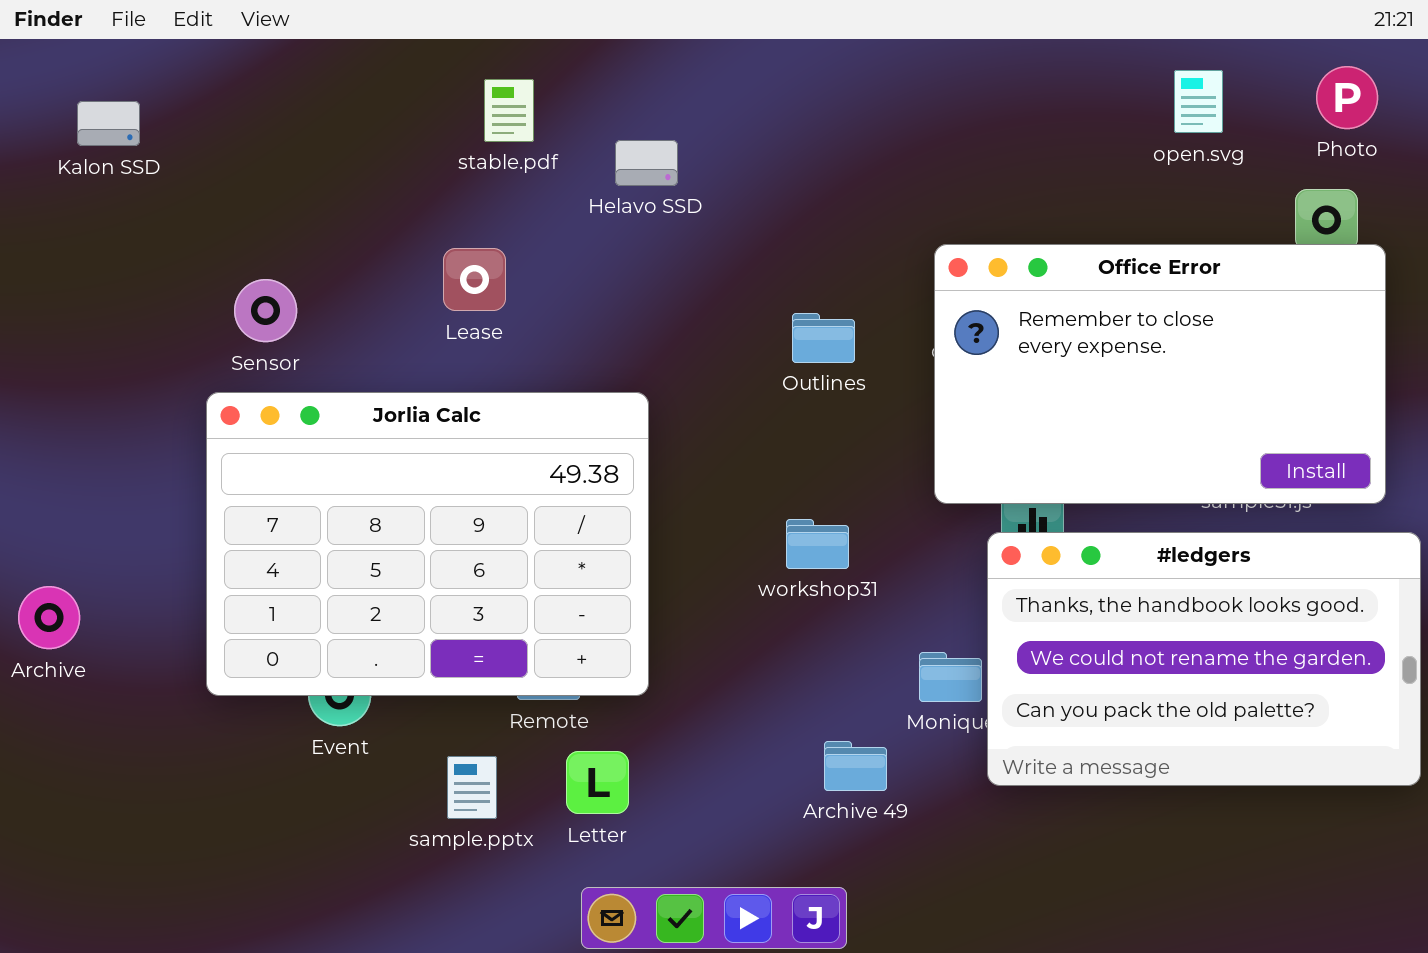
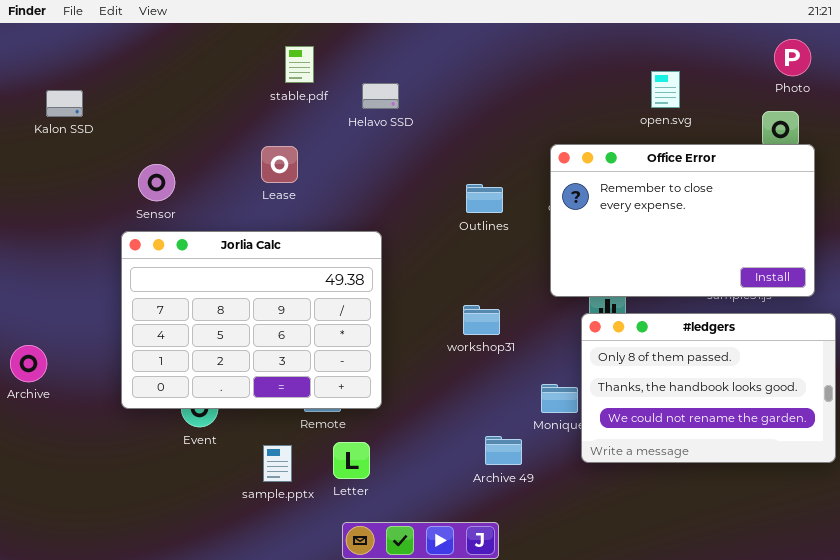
open.svg: [1174,70,1223,133] -> [651,71,680,108], moved
Kalon SSD: [77,101,140,146] -> [46,90,83,117], moved
#ledgers: [987,532,1421,786] -> [581,313,836,463], scrolled up 1 row

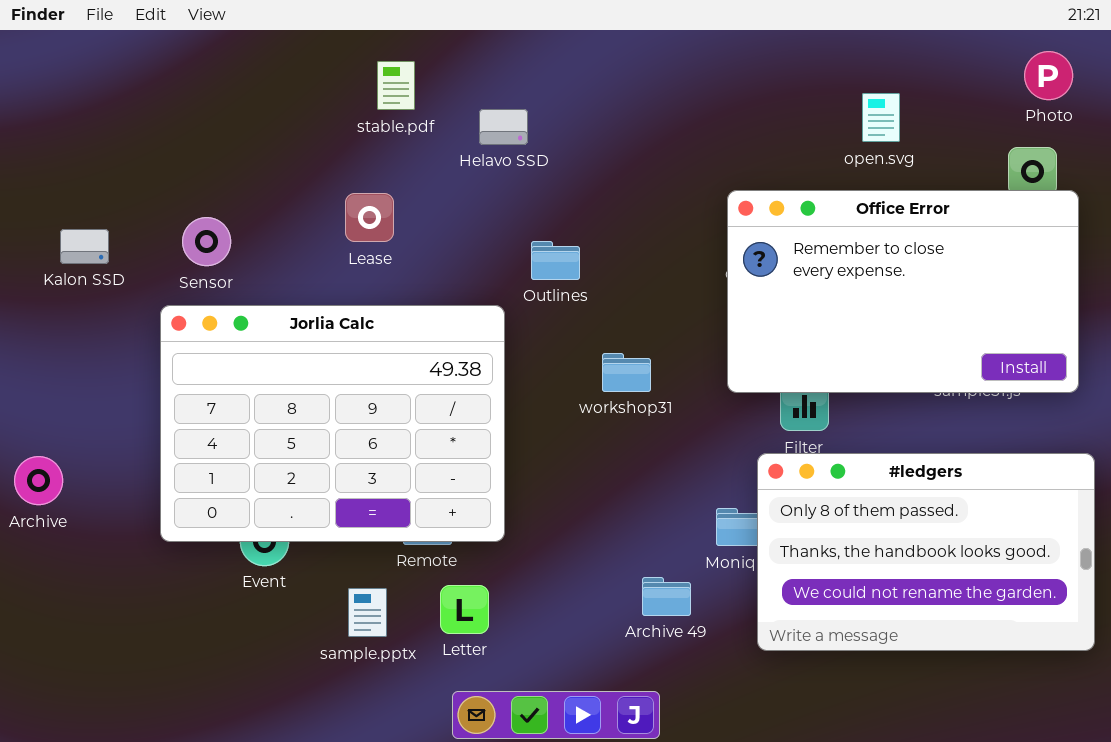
Kalon SSD: [46,90,83,117] -> [60,229,109,264], moved
Outlines: [466,184,503,213] -> [531,241,580,280], moved
workshop31: [463,305,500,335] -> [602,353,651,392], moved
#ledgers: [581,313,836,463] -> [757,453,1095,651], moved

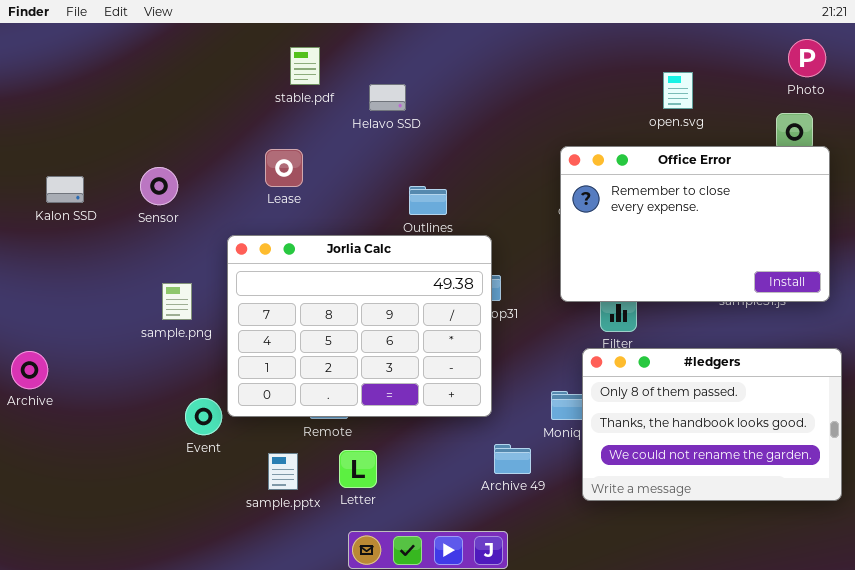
Jorlia Calc: [160,305,505,542] -> [227,235,492,417], moved

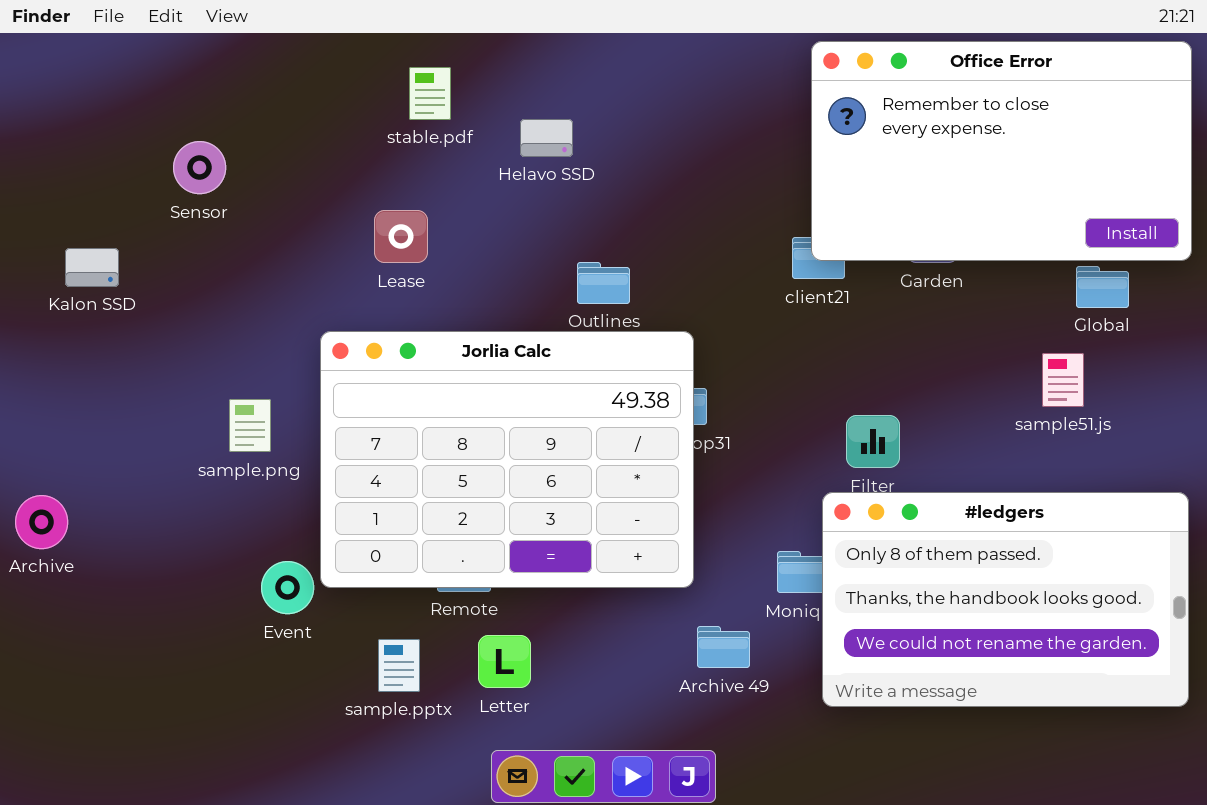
Office Error: [560,146,830,302] -> [811,41,1192,261], moved
Sensor: [140,167,178,205] -> [173,141,226,194], moved

